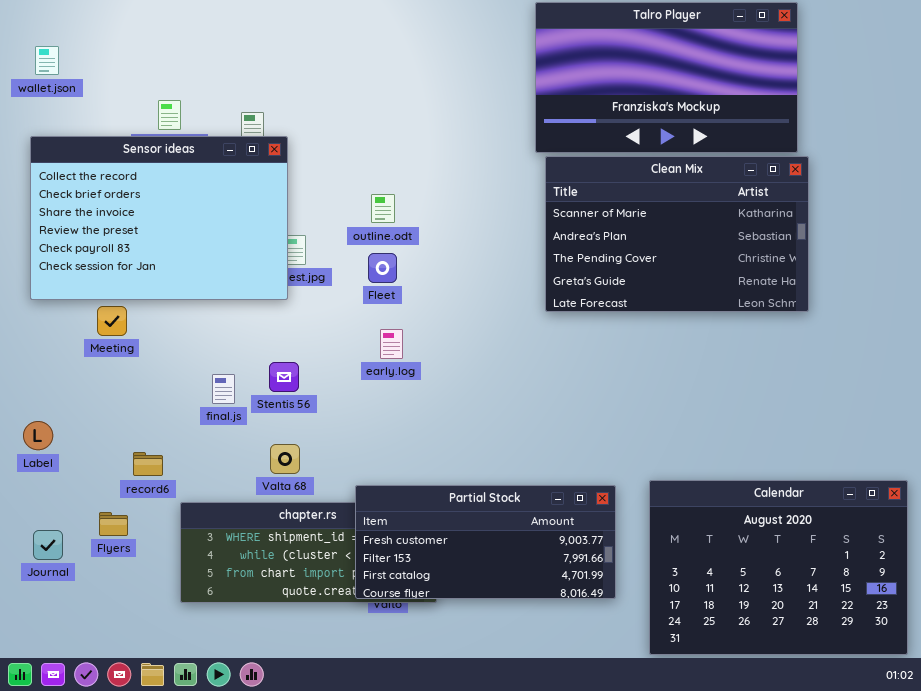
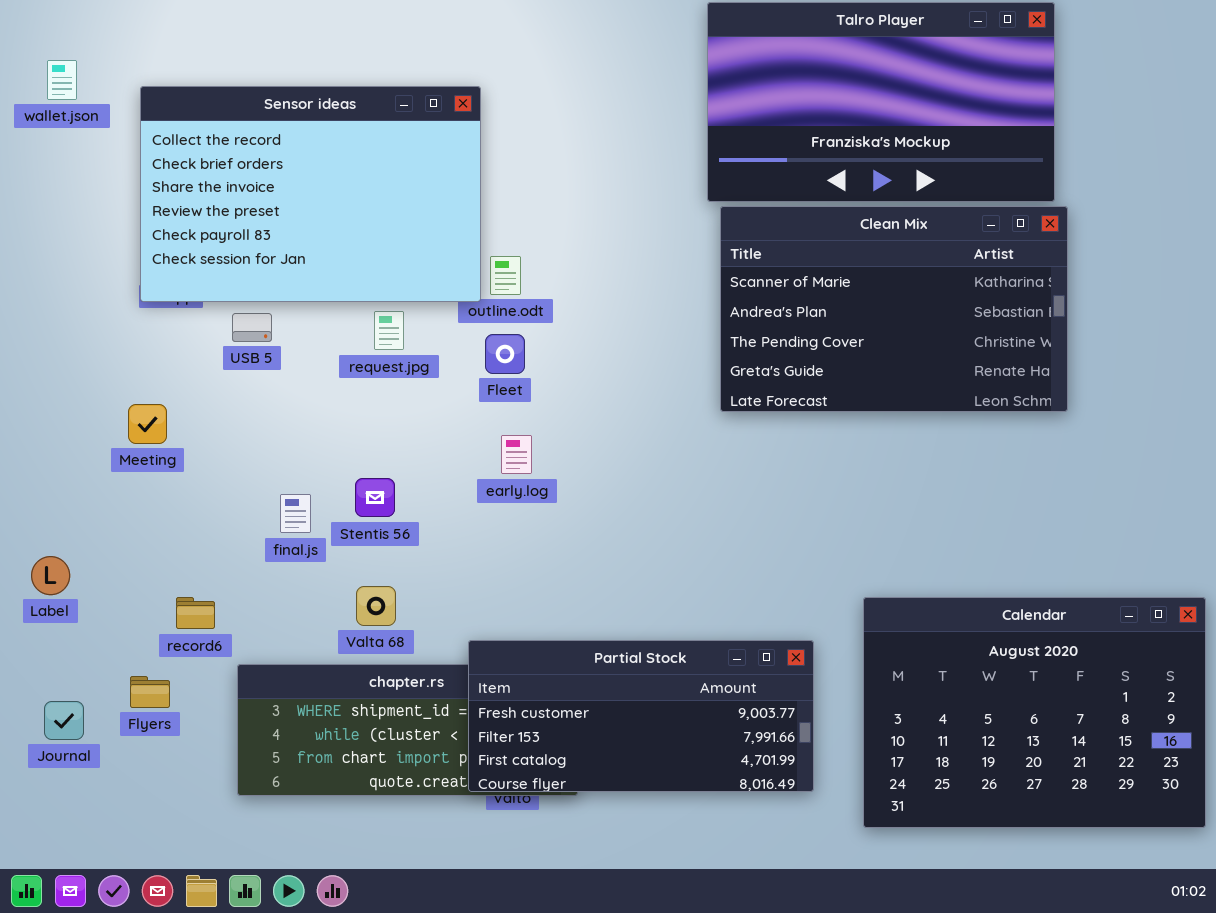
Sensor ideas: [30,136,288,300] -> [140,86,481,302], moved
Calendar: [649,480,908,655] -> [863,597,1206,828], moved

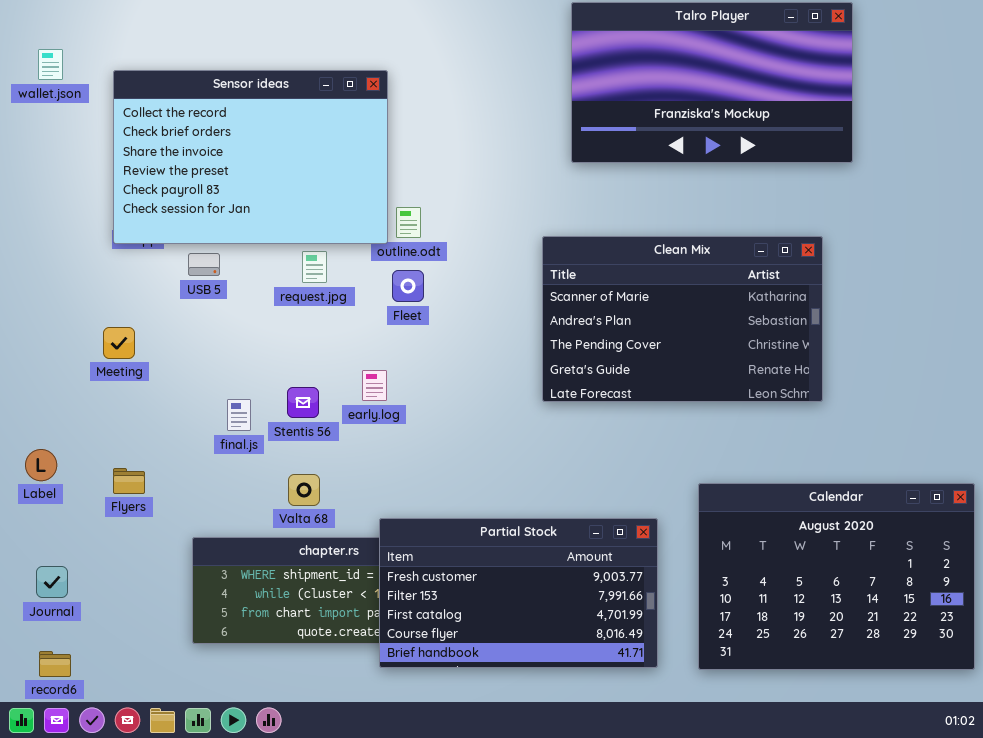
Clean Mix: [720,206,1068,412] -> [542,236,823,402], moved
early.log: [501,435,532,474] -> [362,370,387,401], moved
record6: [176,597,215,629] -> [39,651,71,677], moved
Partial Stock: [468,640,814,792] -> [379,518,658,668], resized
Flyers: [130,676,170,708] -> [113,468,145,494], moved

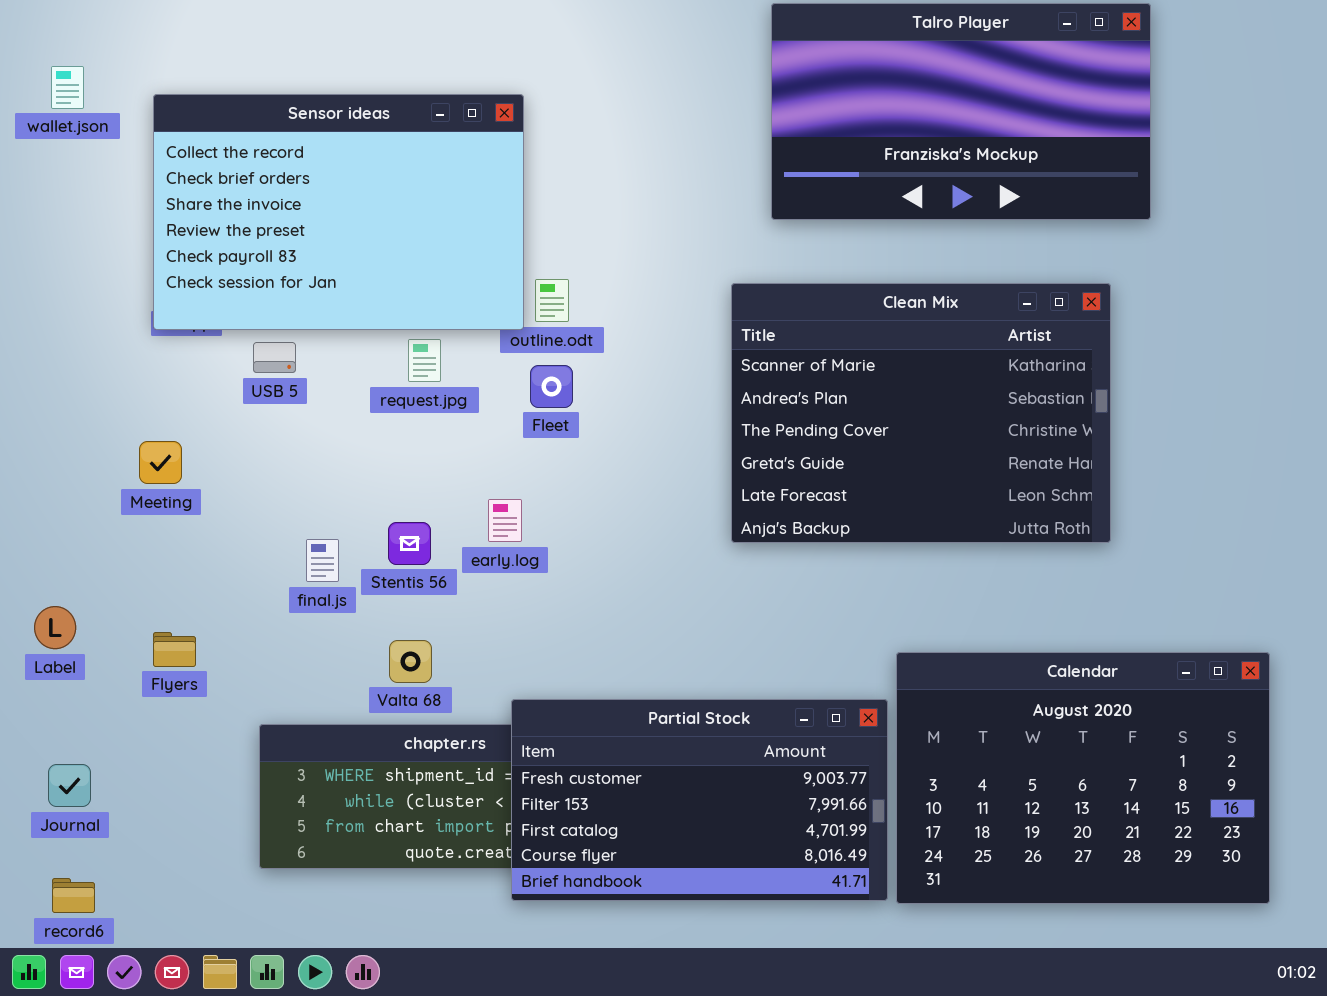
Clean Mix: [542,236,823,402] -> [731,283,1111,543], resized
Calendar: [698,483,975,670] -> [896,652,1270,904], moved

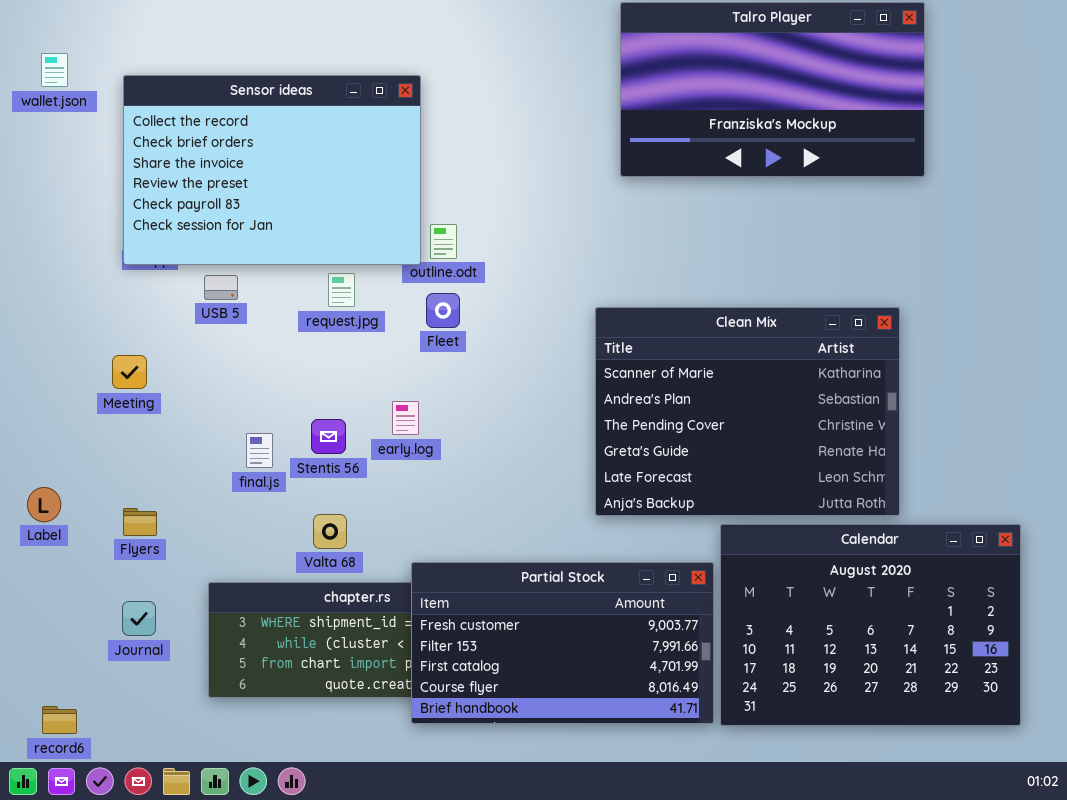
Clean Mix: [731,283,1111,543] -> [595,307,900,516], moved
Journal: [48,764,91,807] -> [122,601,156,636], moved

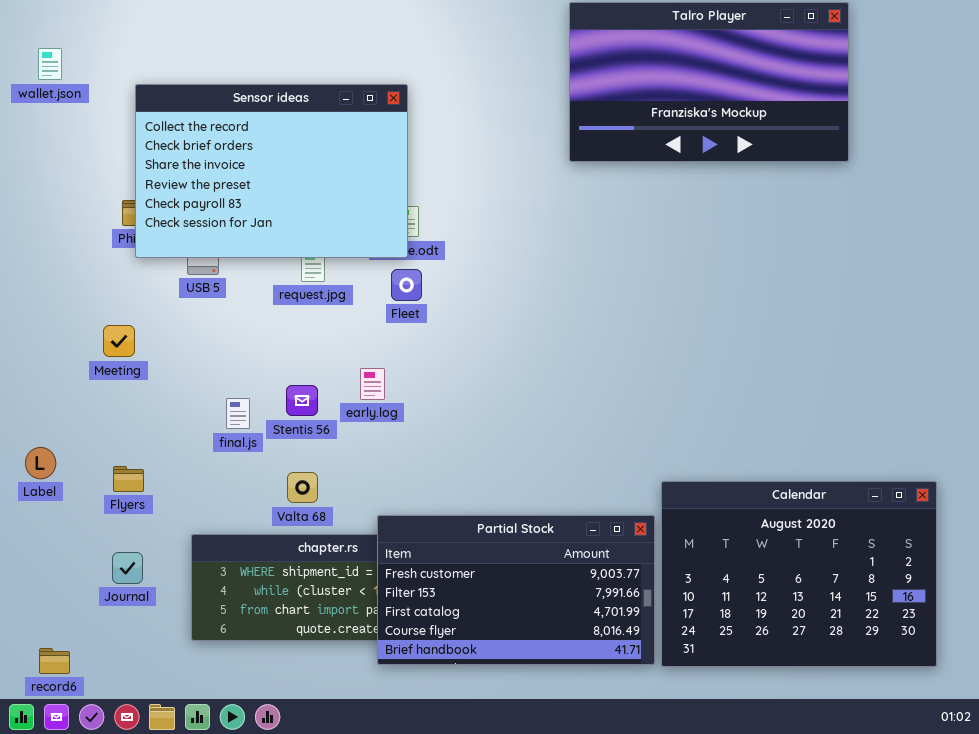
Sensor ideas: [123,75,421,265] -> [135,84,408,258], moved
Clean Mix: [595,307,900,516] -> none, closed

